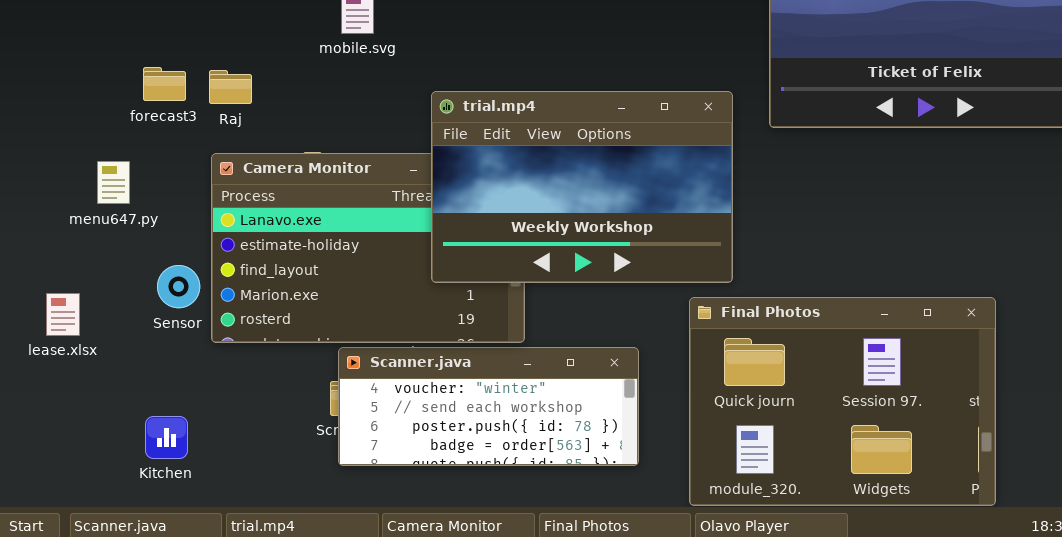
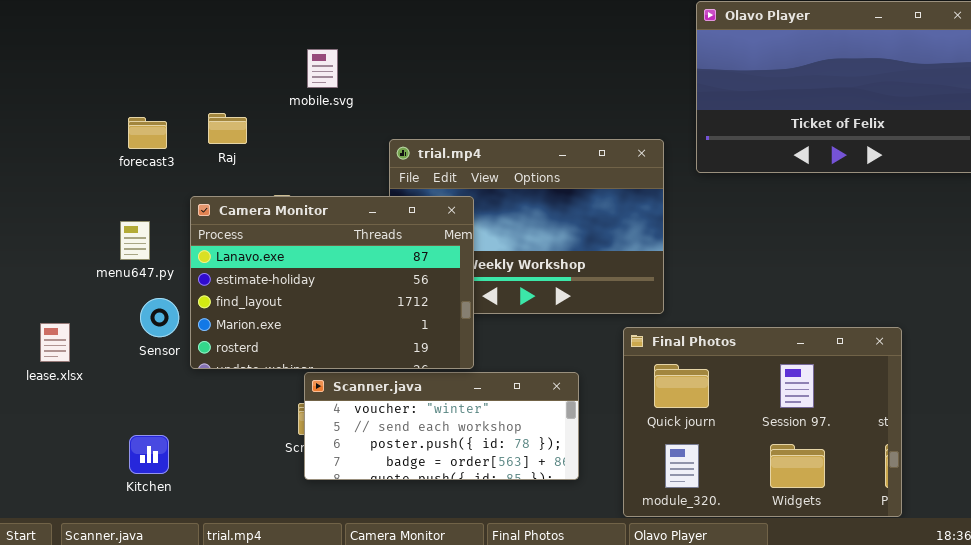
Raj: [209,70,252,104] -> [208,113,247,144], moved
Camera Monitor: [211,153,525,343] -> [190,196,474,369], raised
menu647.py: [97,161,130,204] -> [120,221,150,260], moved

